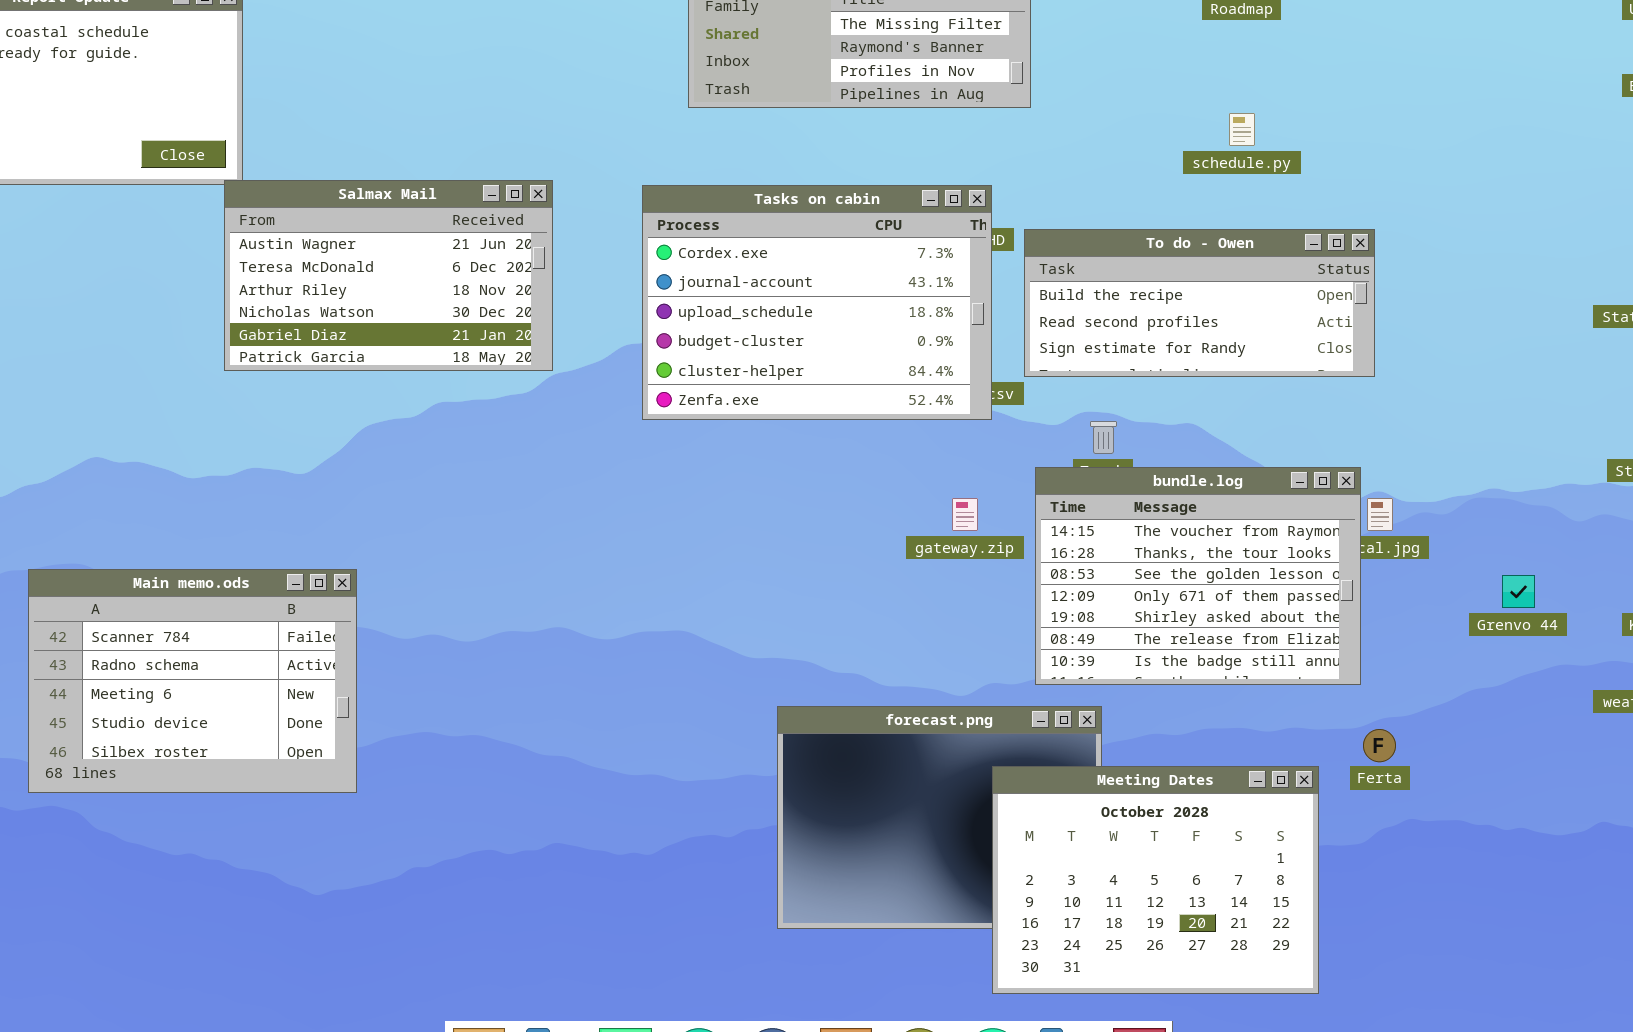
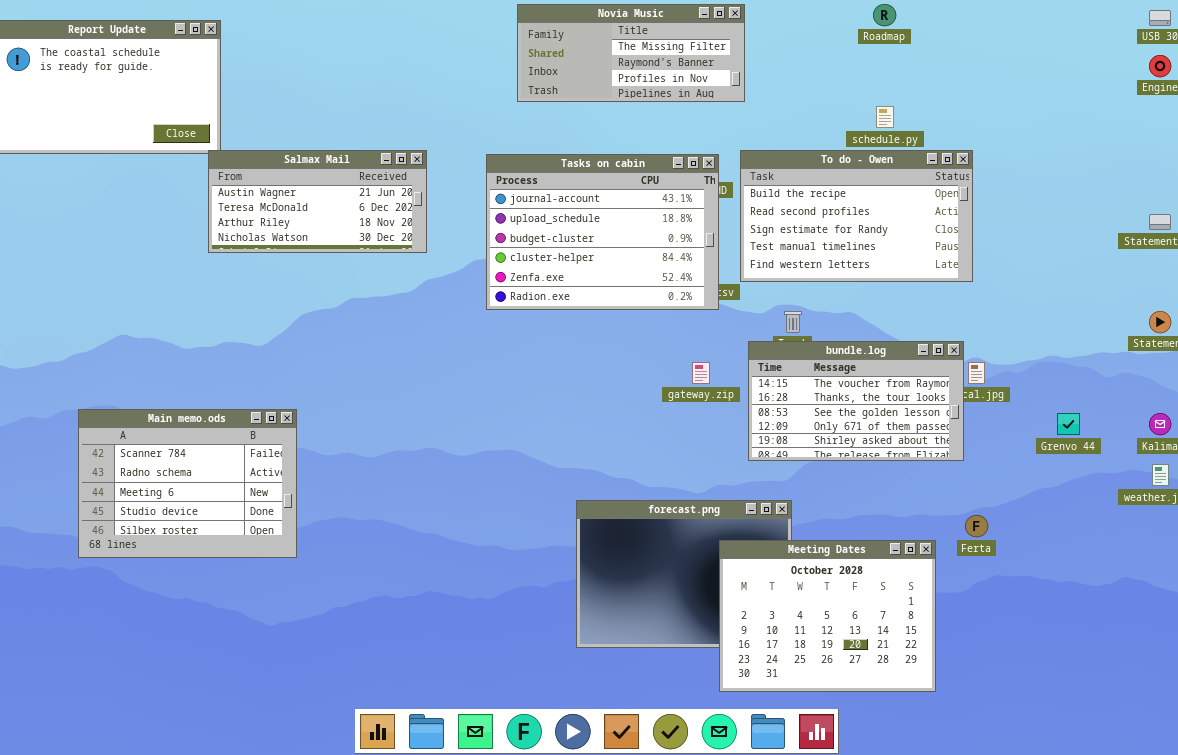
Salmax Mail: [224,180,553,371] -> [208,150,427,253], resized
Tasks on cabin: [642,185,992,420] -> [486,154,719,310], scrolled down 1 row
To do - Owen: [1024,229,1375,377] -> [740,150,973,282], resized
bundle.log: [1035,467,1361,685] -> [748,341,964,461], resized

